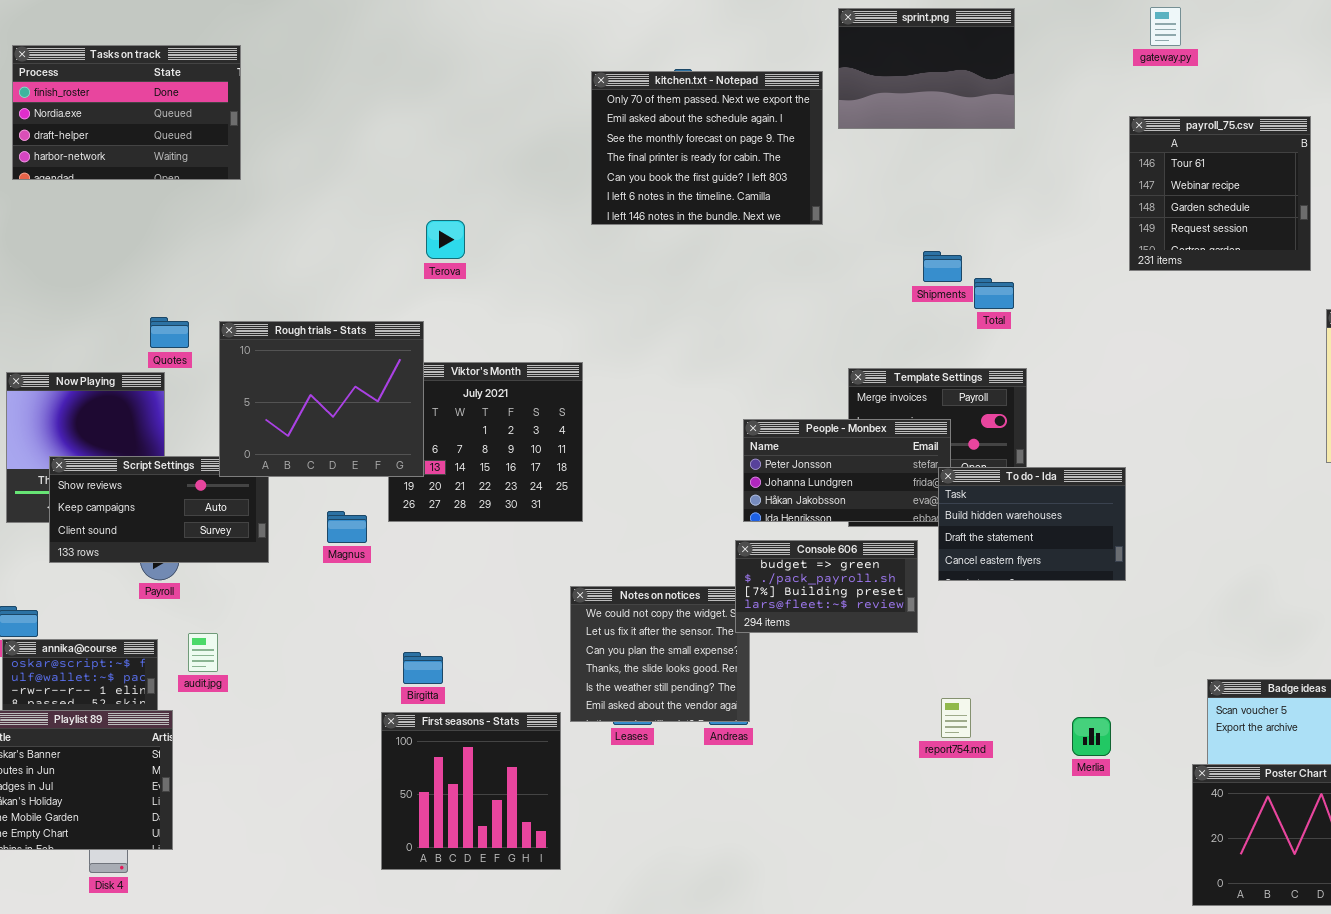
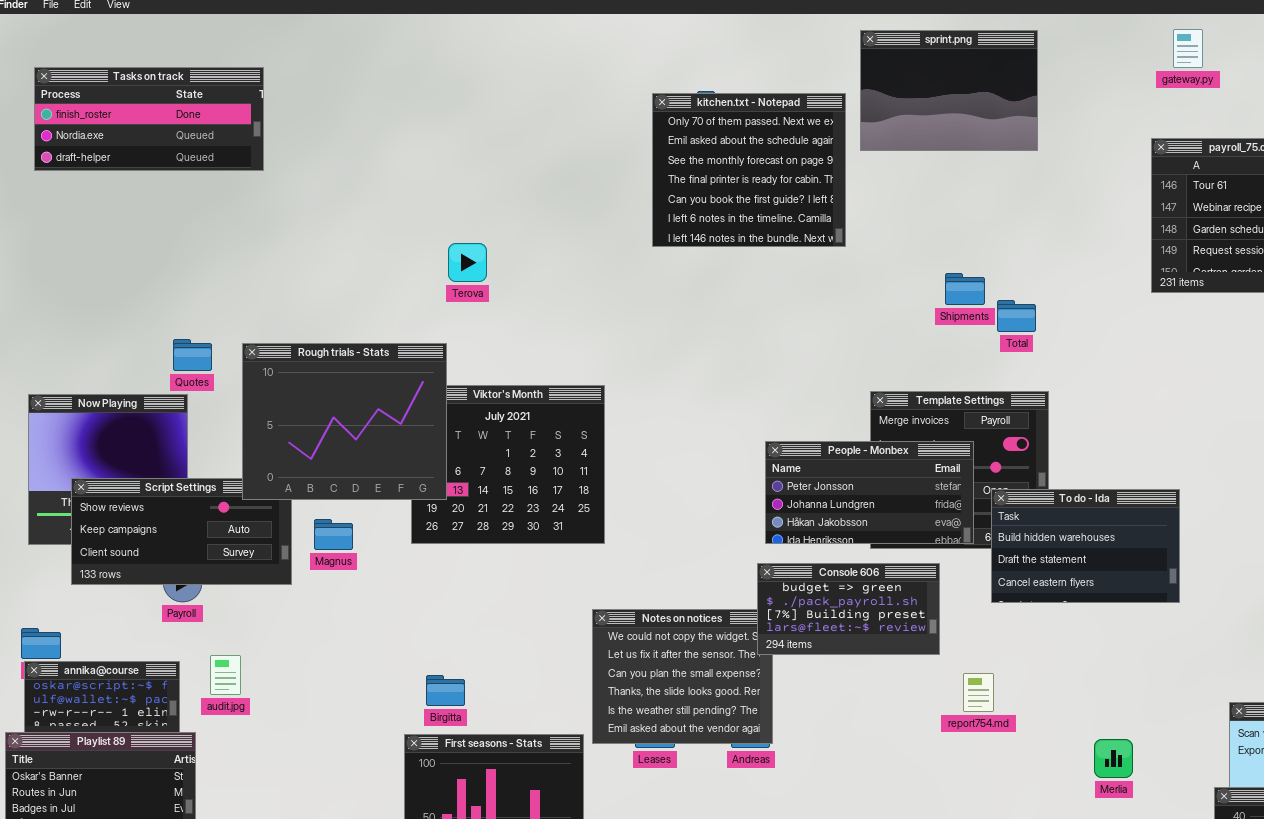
Tasks on track: [12,45,241,180] -> [34,67,264,171], resized
kitchen.txt - Notepad: [591,71,823,225] -> [652,93,846,247], resized
To do - Ida: [938,467,1126,581] -> [991,489,1180,603], moved
Magnus: [327,511,367,543] -> [314,519,353,550], moved
report754.md: [941,698,971,738] -> [963,673,994,712], moved

